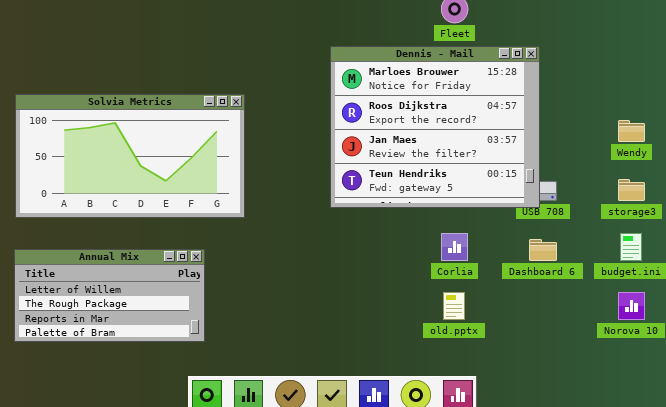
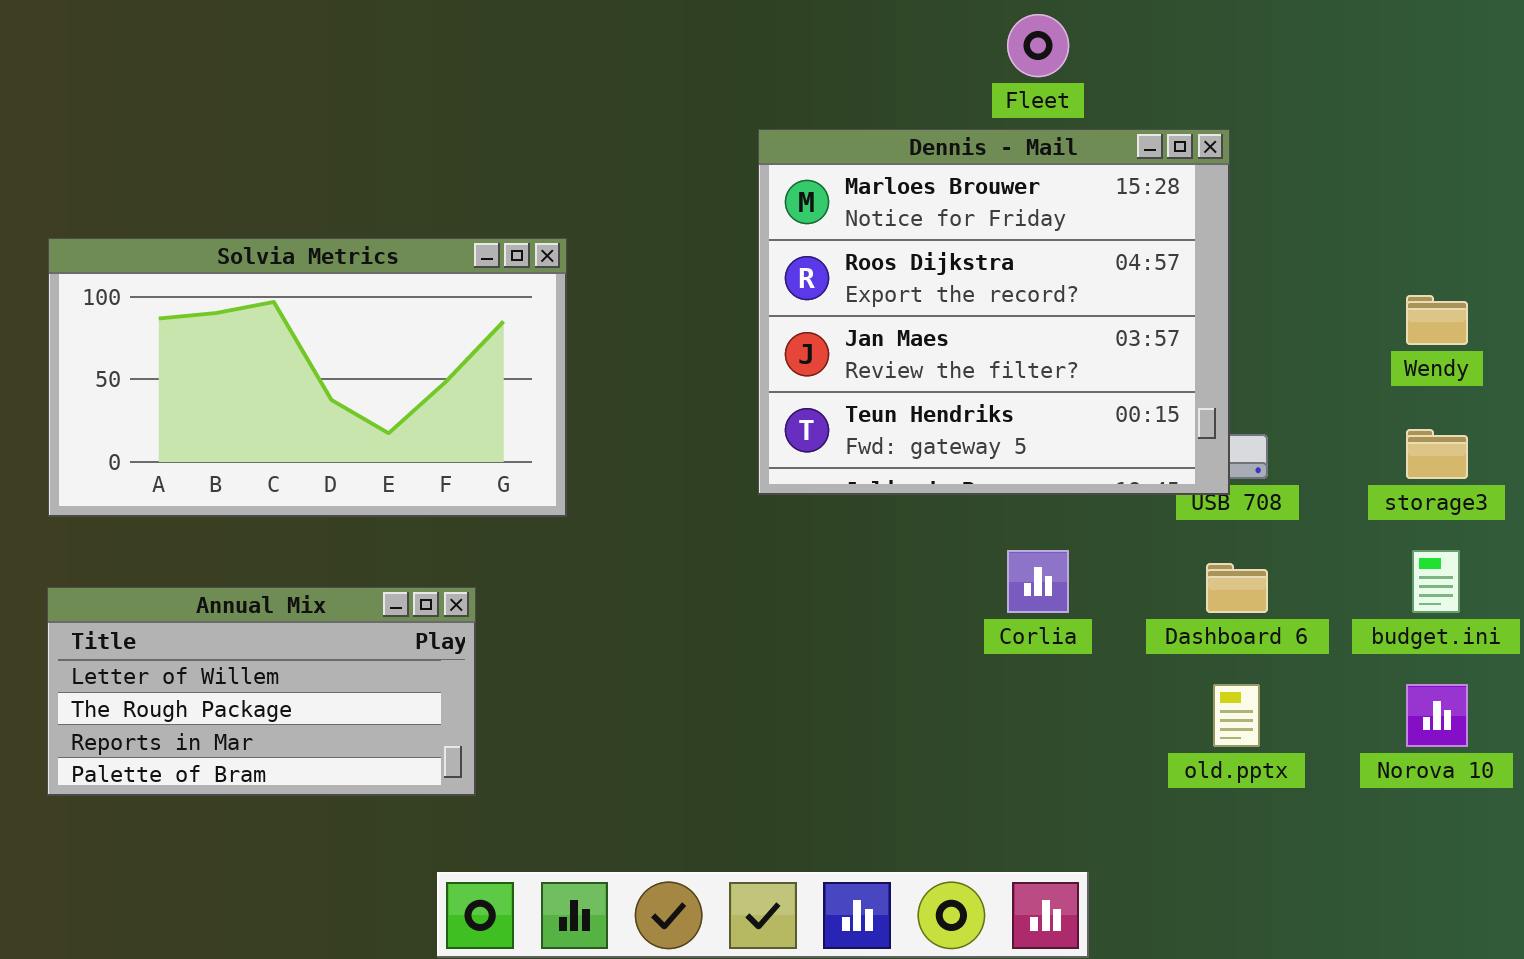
old.pptx: [443,292,465,320] -> [1213,684,1260,747], moved

